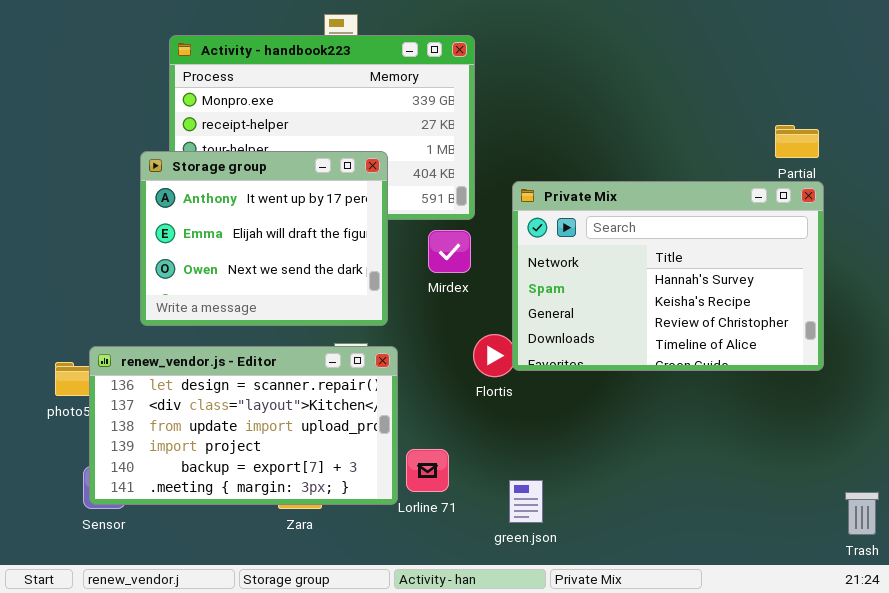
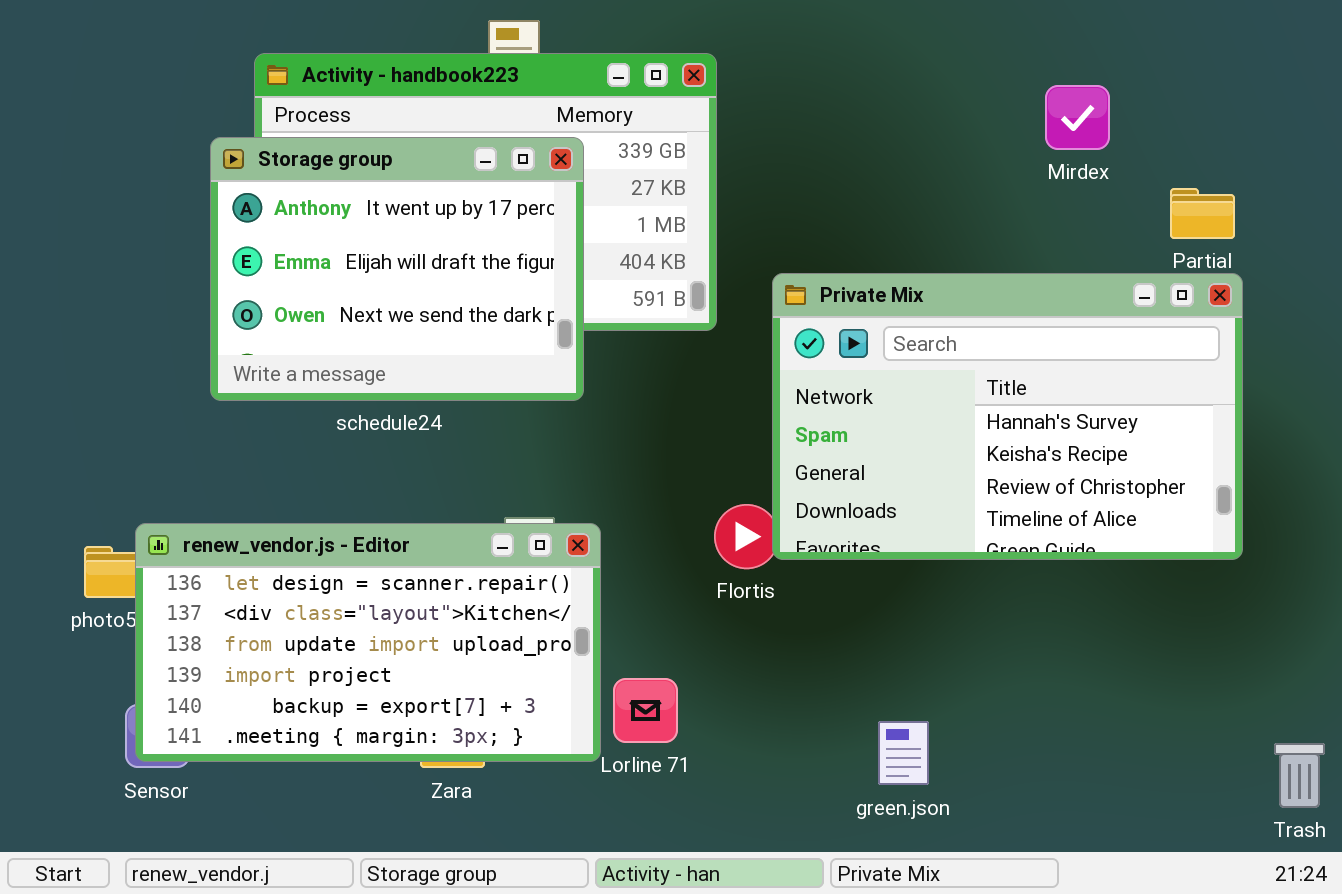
Storage group: [140,151,388,326] -> [210,137,584,401], moved
Mirdex: [428,230,471,273] -> [1045,85,1110,150], moved
green.json: [509,480,543,523] -> [878,721,929,785], moved

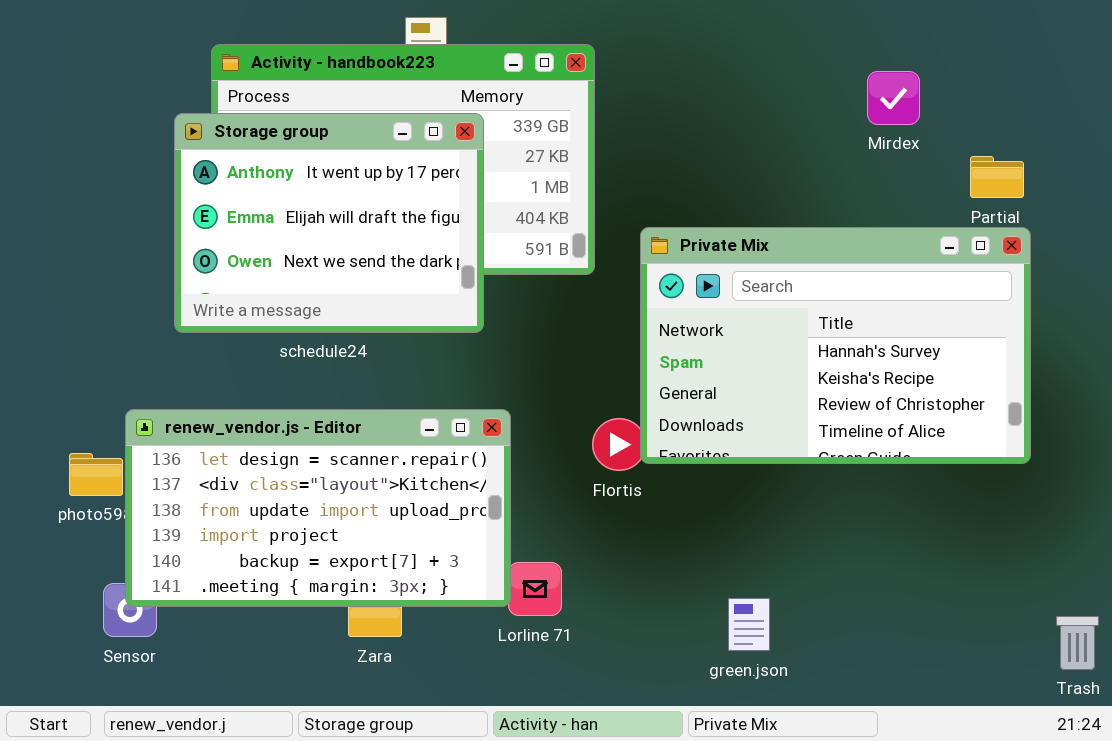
renew_vendor.js - Editor: [135,523,601,762] -> [125,409,511,607], moved

